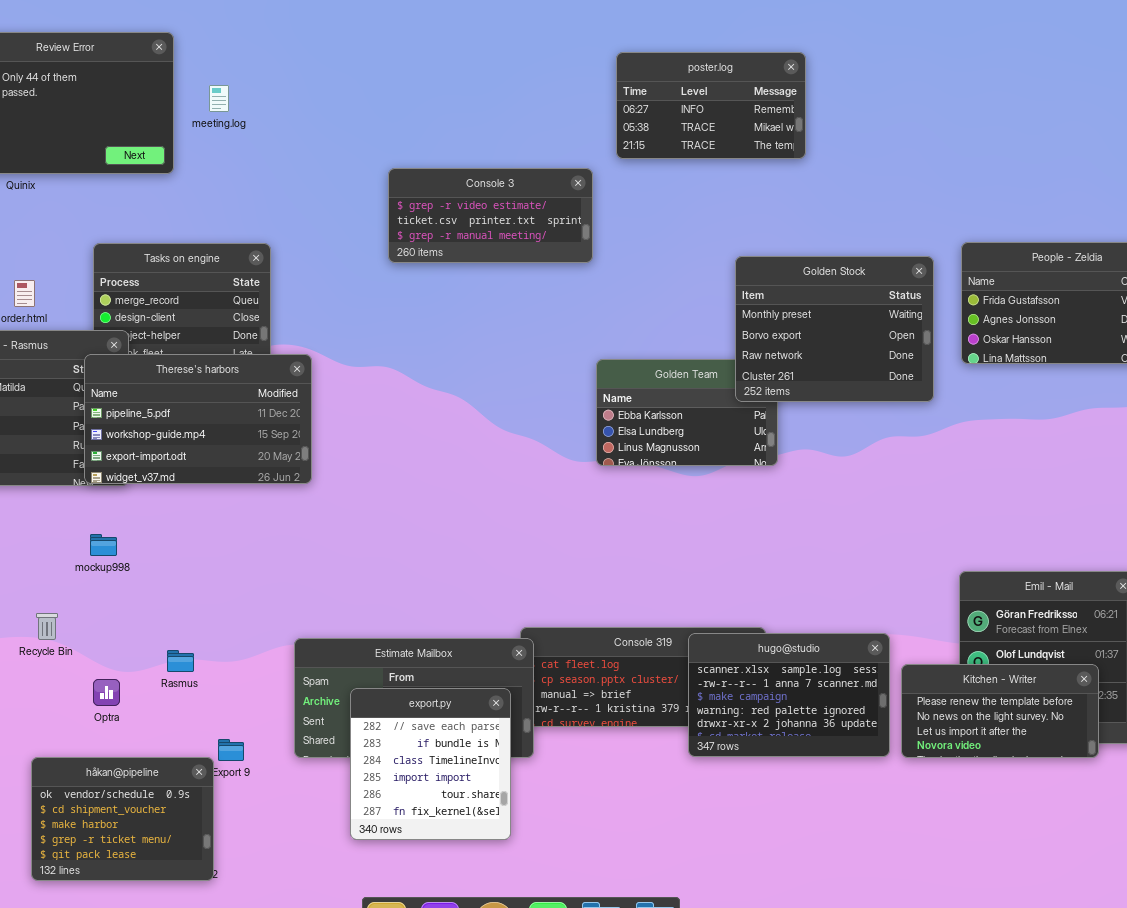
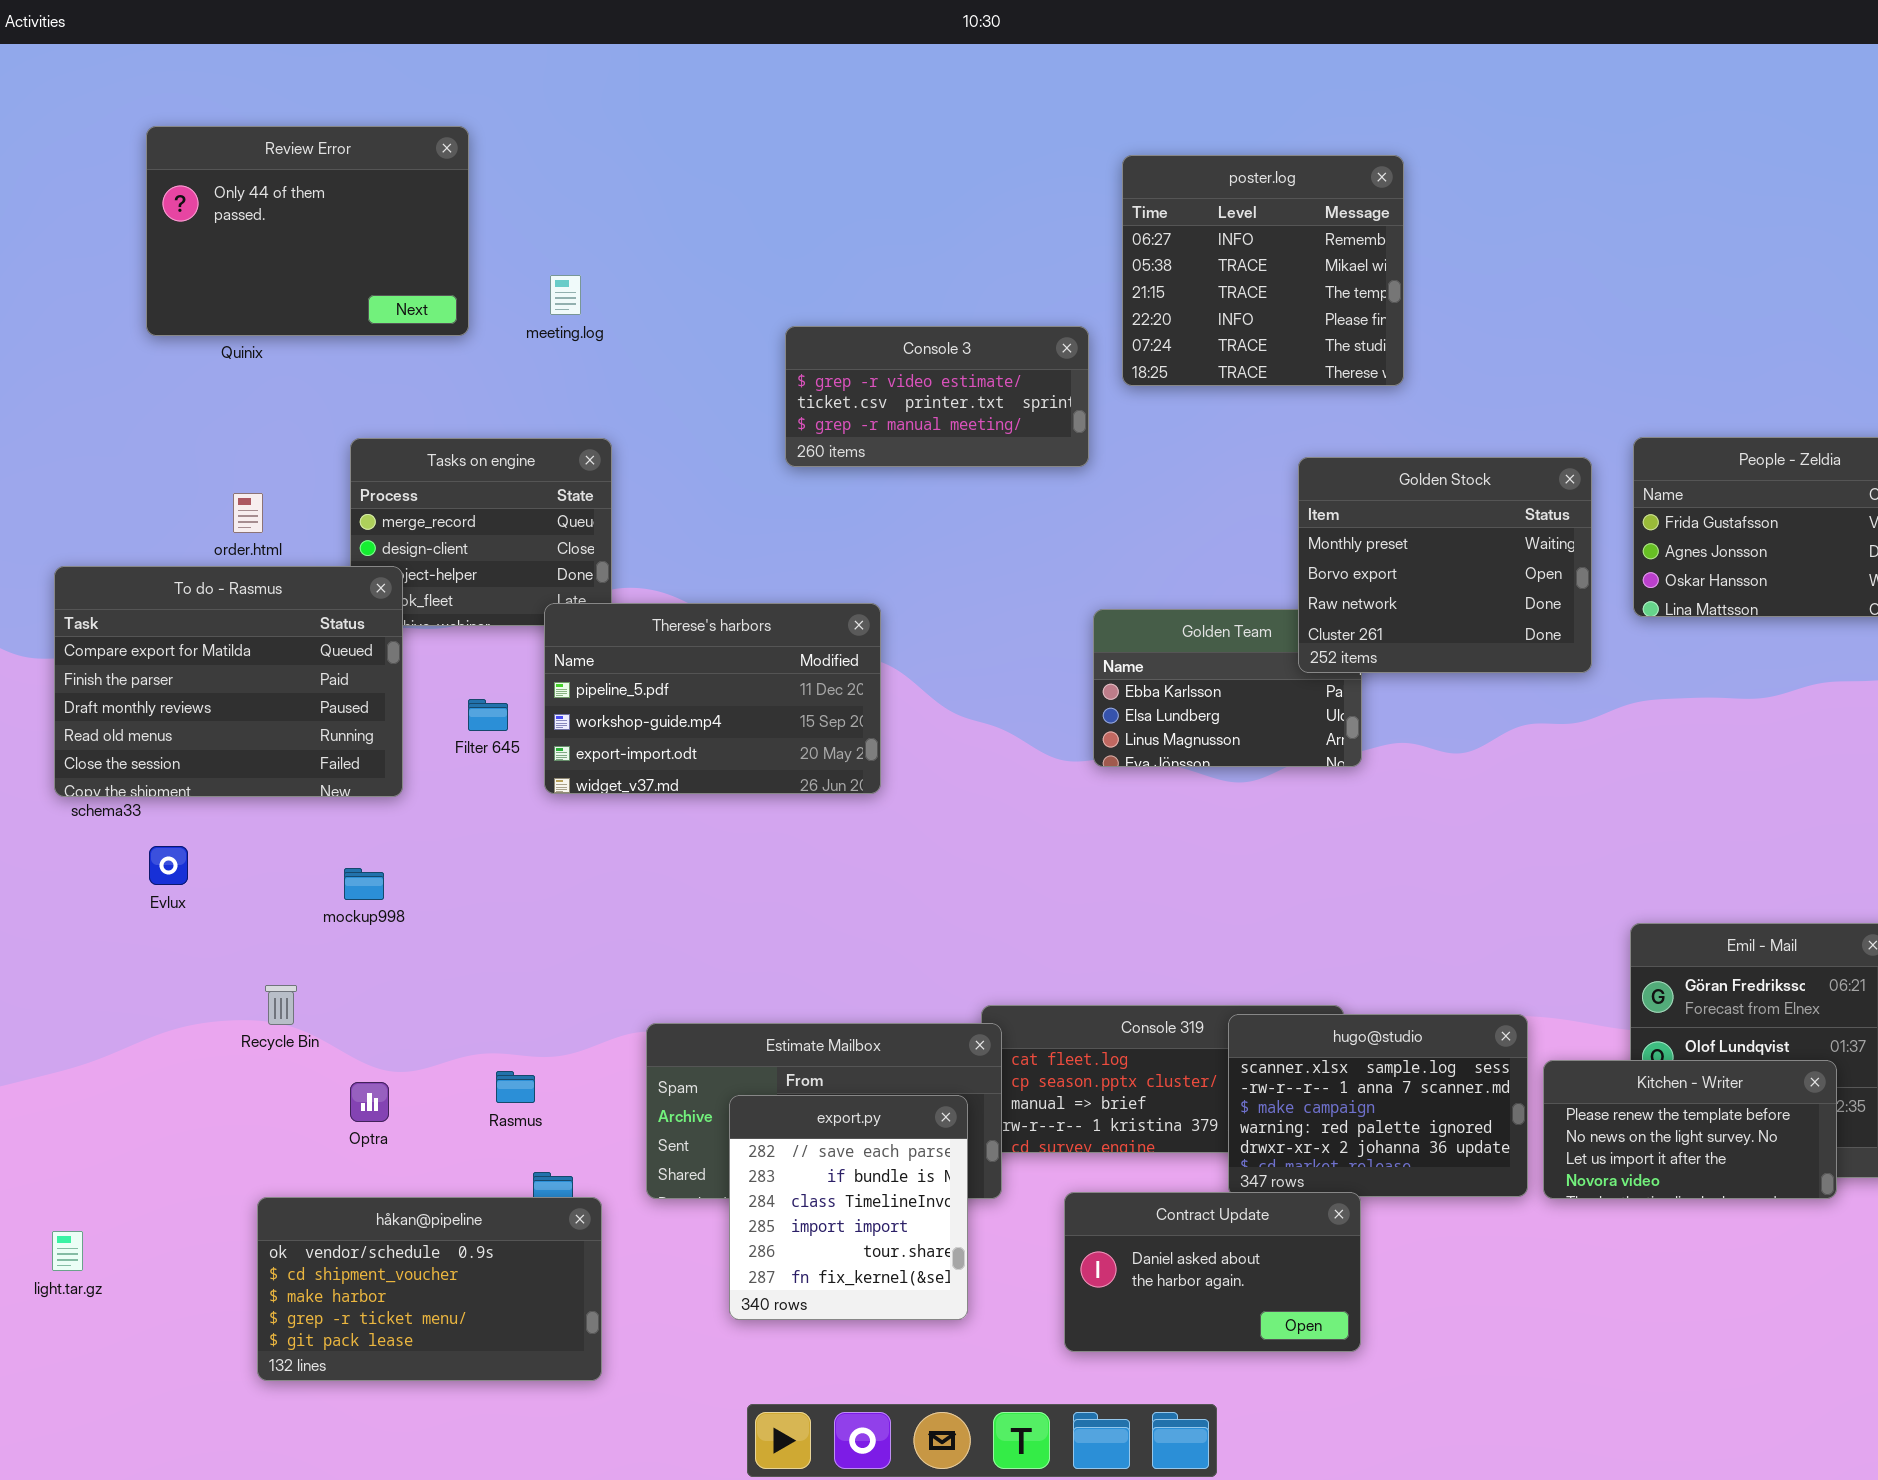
poster.log: [616,52,806,159] -> [1122,155,1404,386], resized
meeting.log: [209,85,229,112] -> [550,275,581,315], moved
Therese's harbors: [84,354,312,484] -> [544,603,881,794], moved
Rasmus: [167,650,194,672] -> [496,1071,535,1103], moved
Contract Update: none -> [1064,1192,1361,1352], opened
håkan@pipeline: [31,757,214,881] -> [257,1197,602,1381], resized

